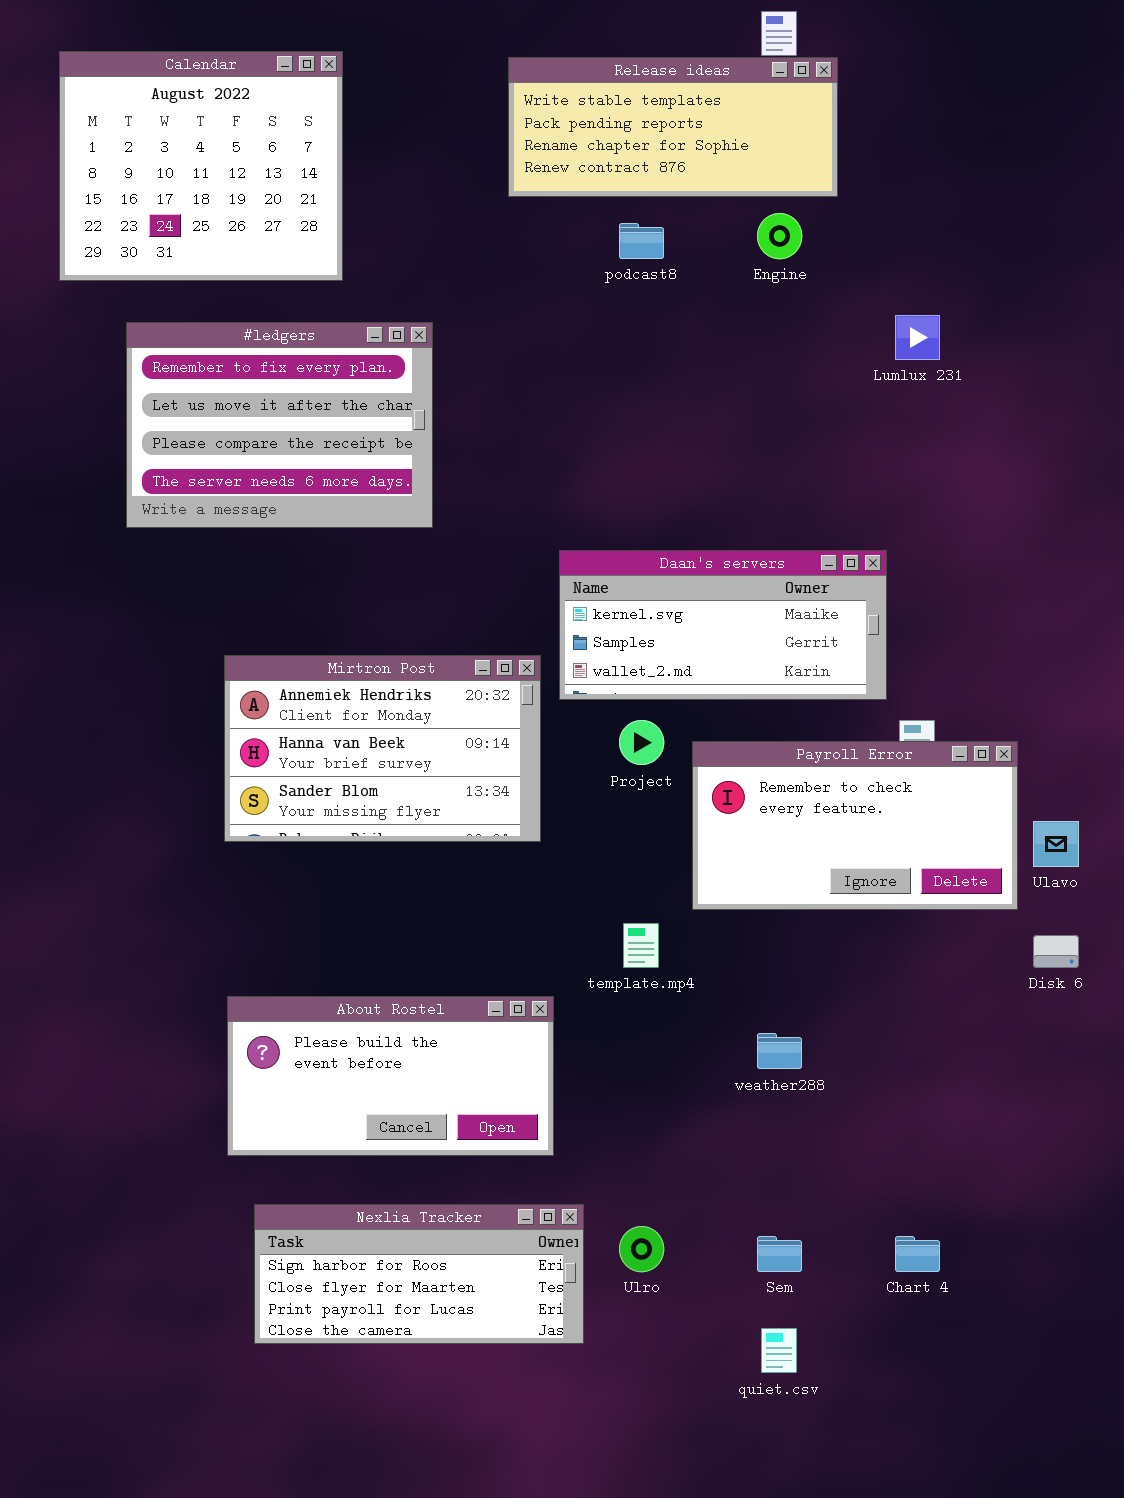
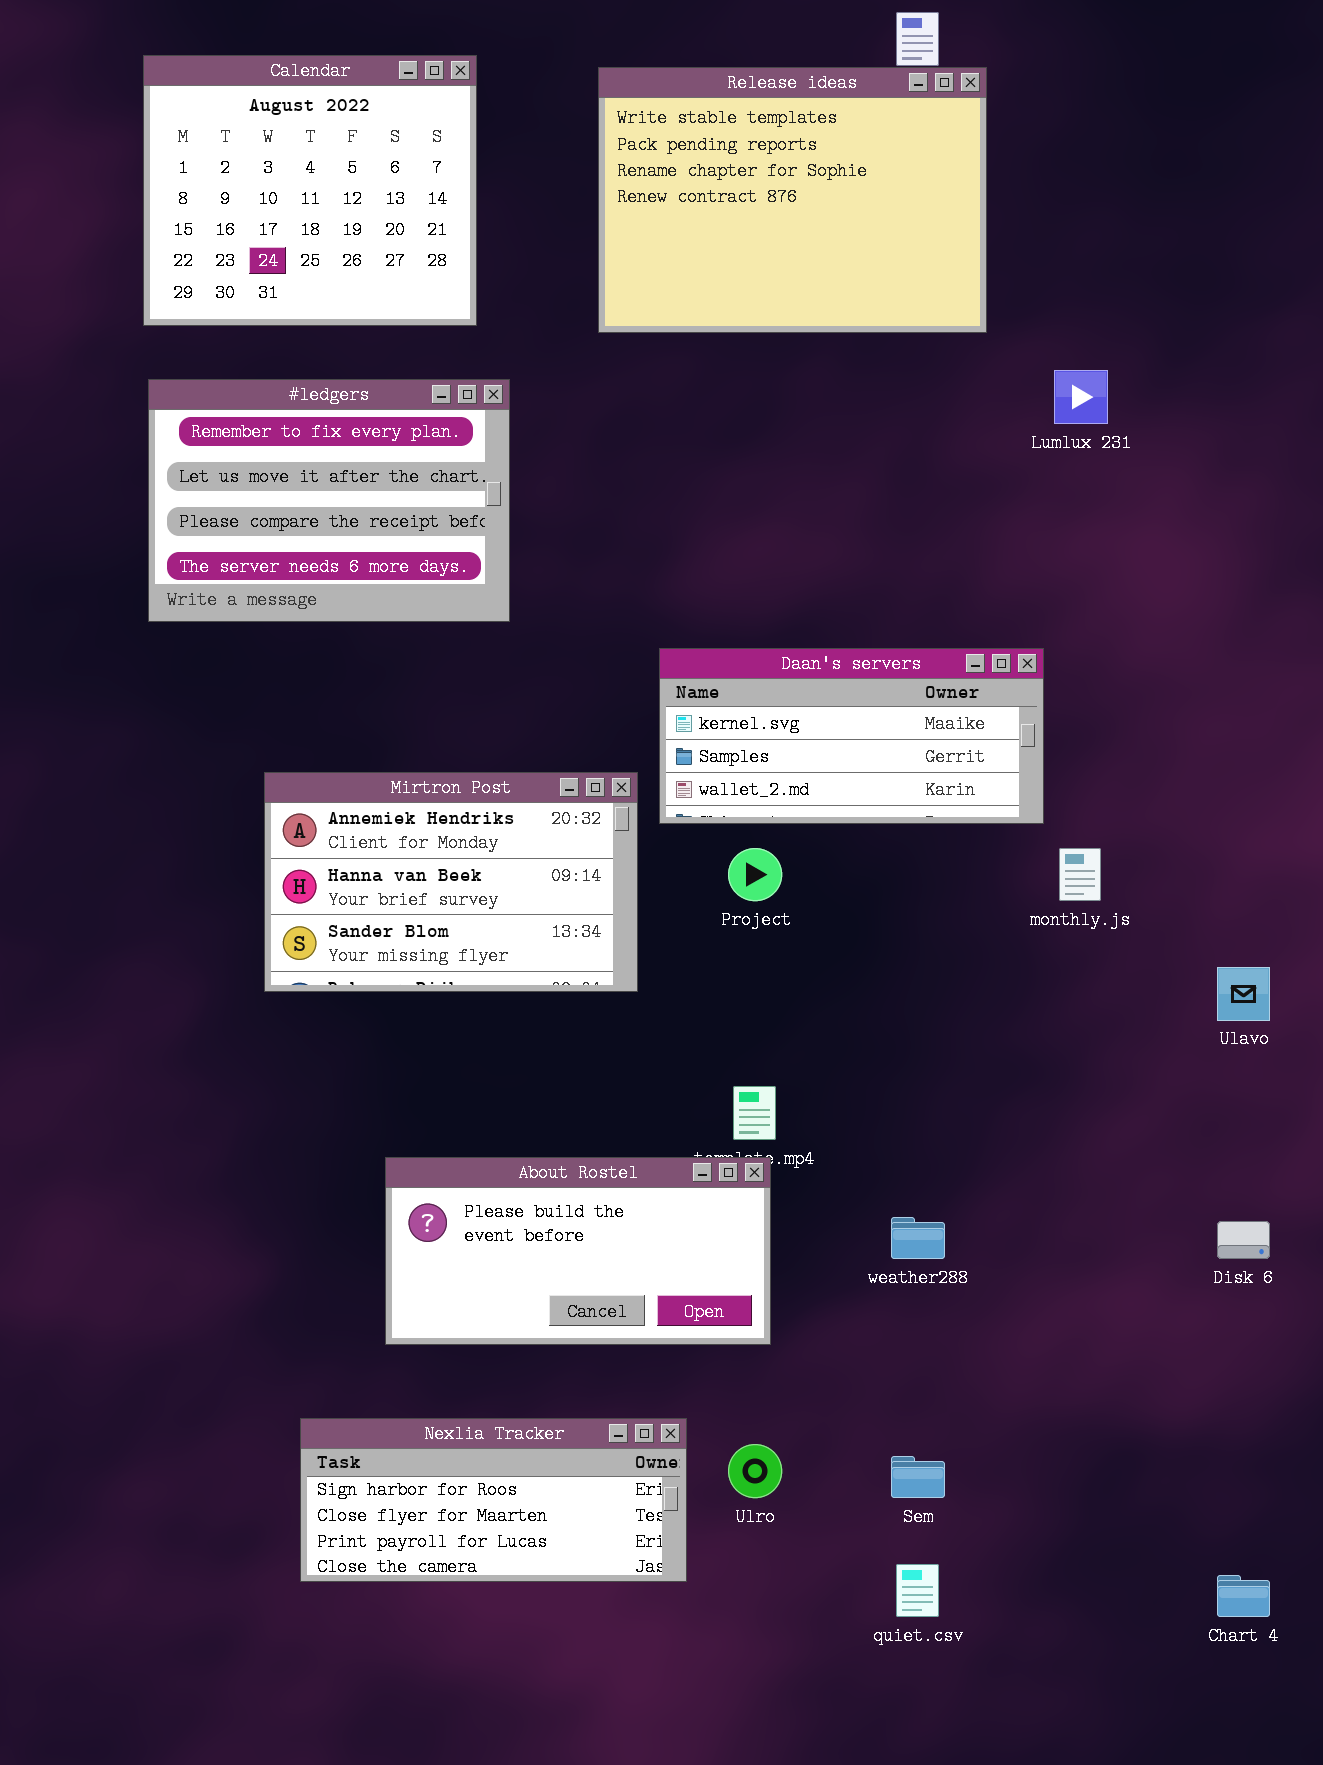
Calendar: [59,51,343,281] -> [143,55,477,326], moved
Release ideas: [508,57,838,197] -> [598,67,987,333], resized
Payroll Error: [692,741,1018,910] -> none, closed
Disk 6: [1033,935,1079,968] -> [1217,1221,1270,1259], moved
About Rostel: [227,996,554,1156] -> [385,1157,771,1345], moved
Chart 4: [895,1236,940,1272] -> [1217,1575,1270,1617], moved

